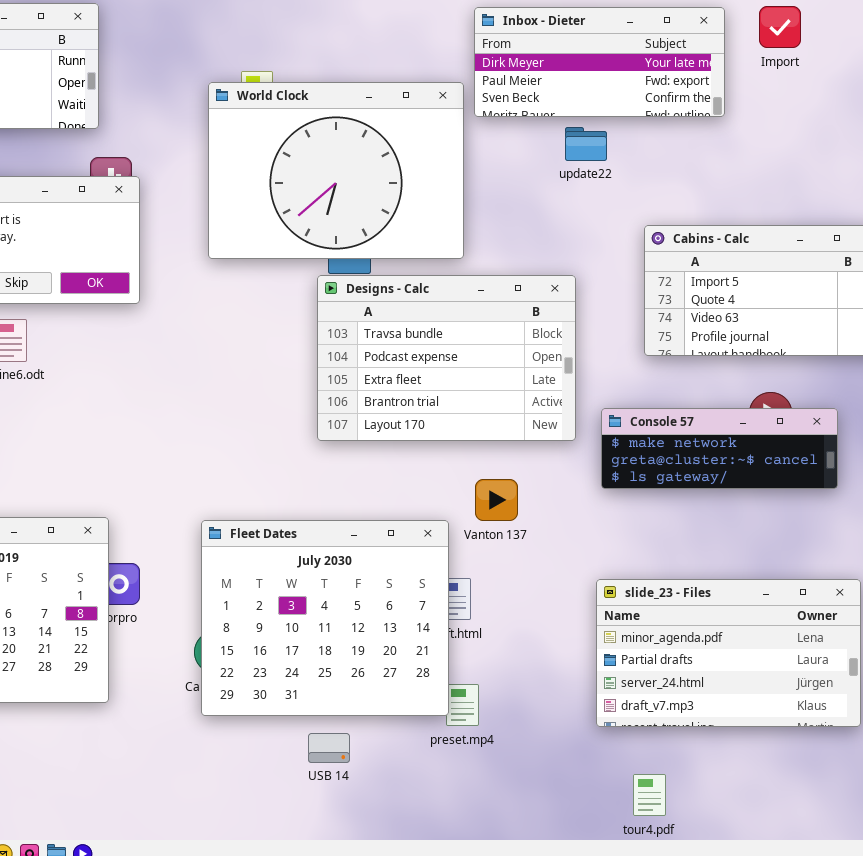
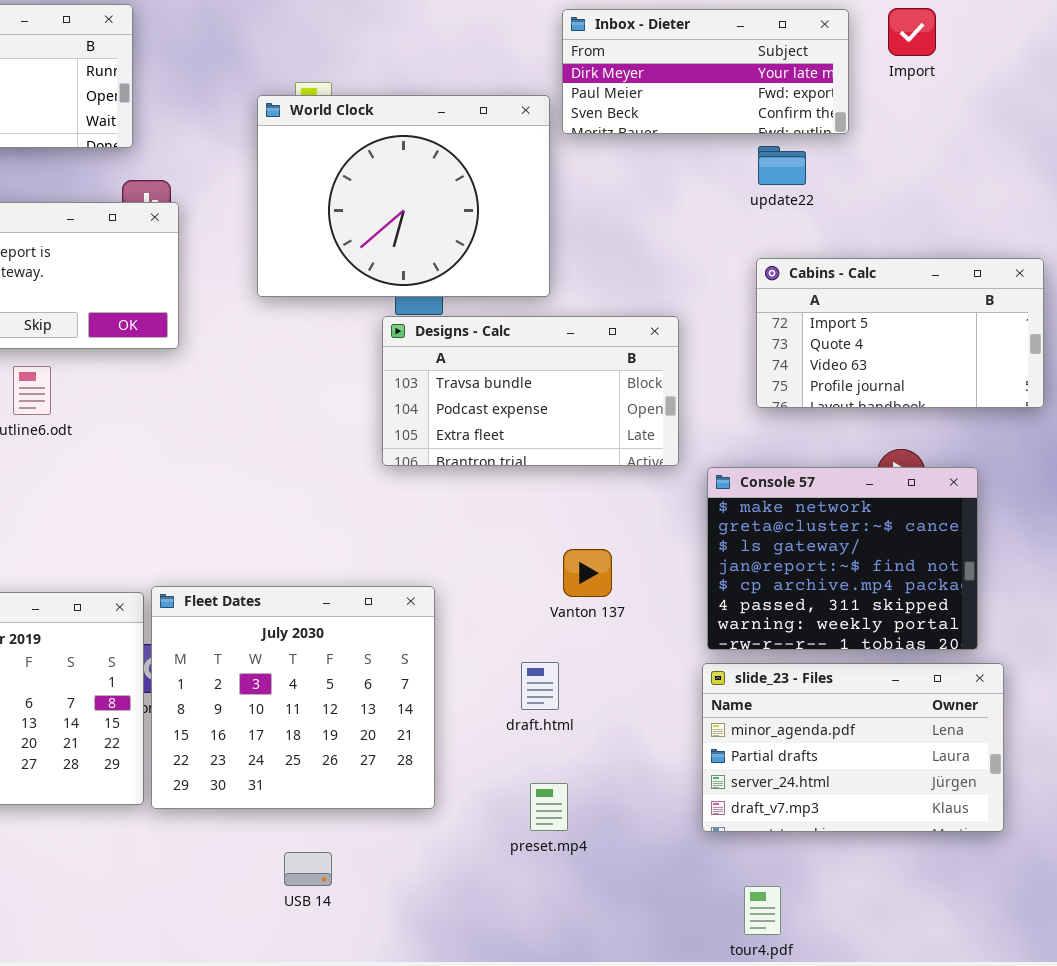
update22: [565,127,607,161] -> [758,146,806,185], moved
Designs - Calc: [317,275,576,441] -> [382,316,679,466], resized
Console 57: [601,408,838,489] -> [707,467,978,650], resized
Fleet Dates: [201,520,449,716] -> [151,586,435,809], moved
USB 14: [308,733,350,763] -> [284,852,332,886], moved

